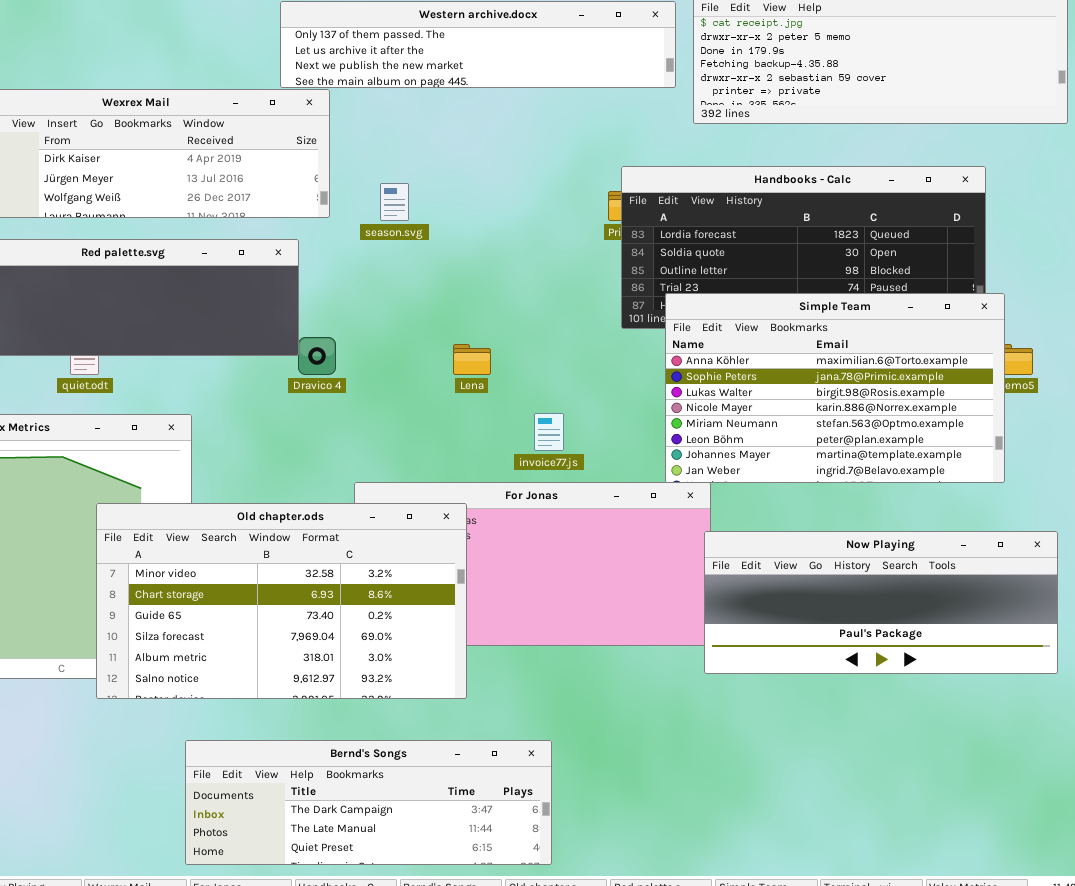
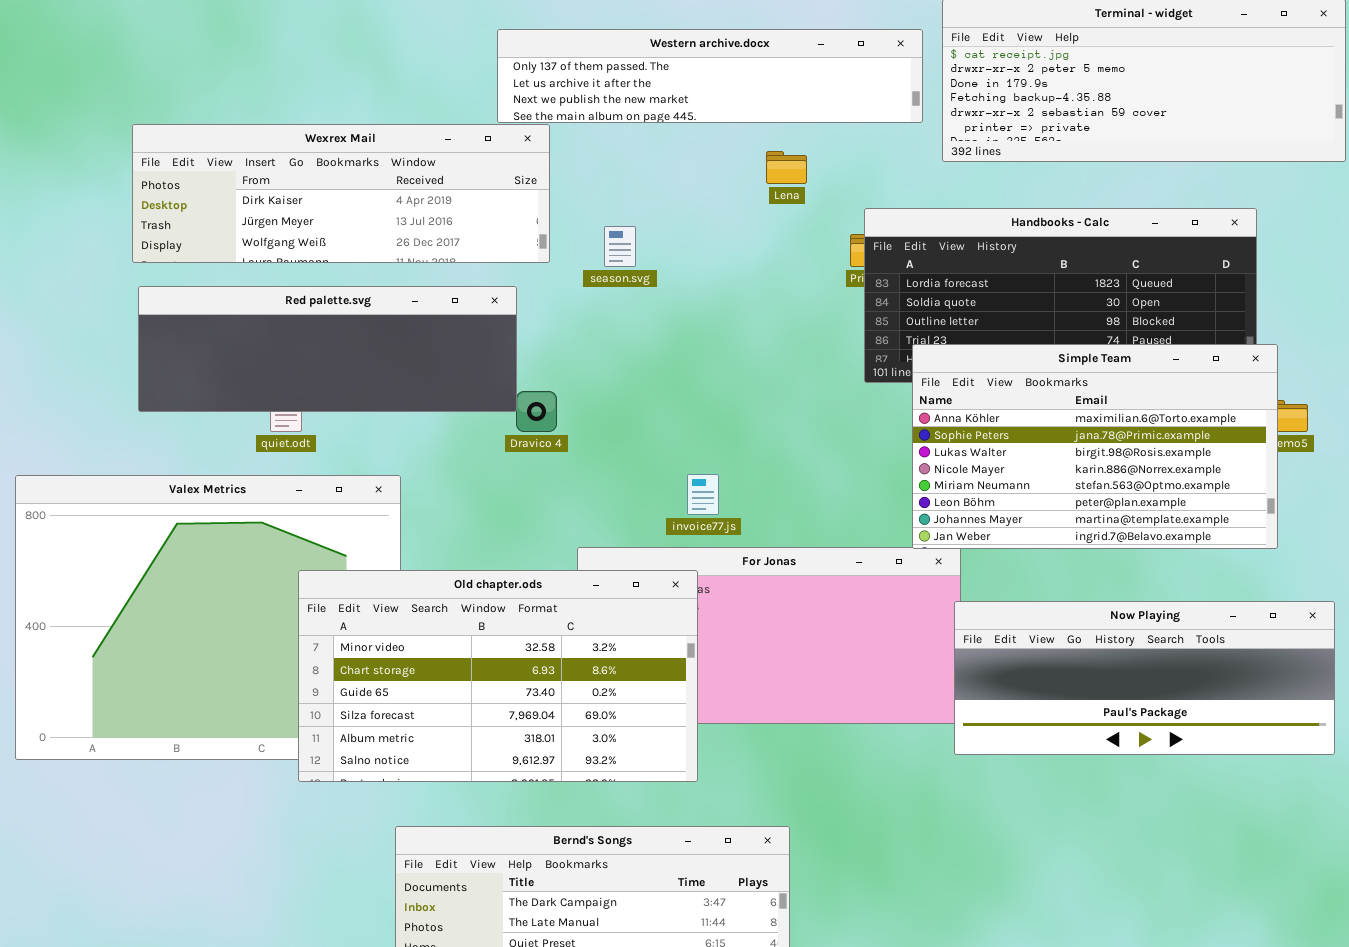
Lena: [453,344,491,375] -> [766,151,807,184], moved
invoice77.js: [534,413,564,451] -> [687,474,719,515], moved

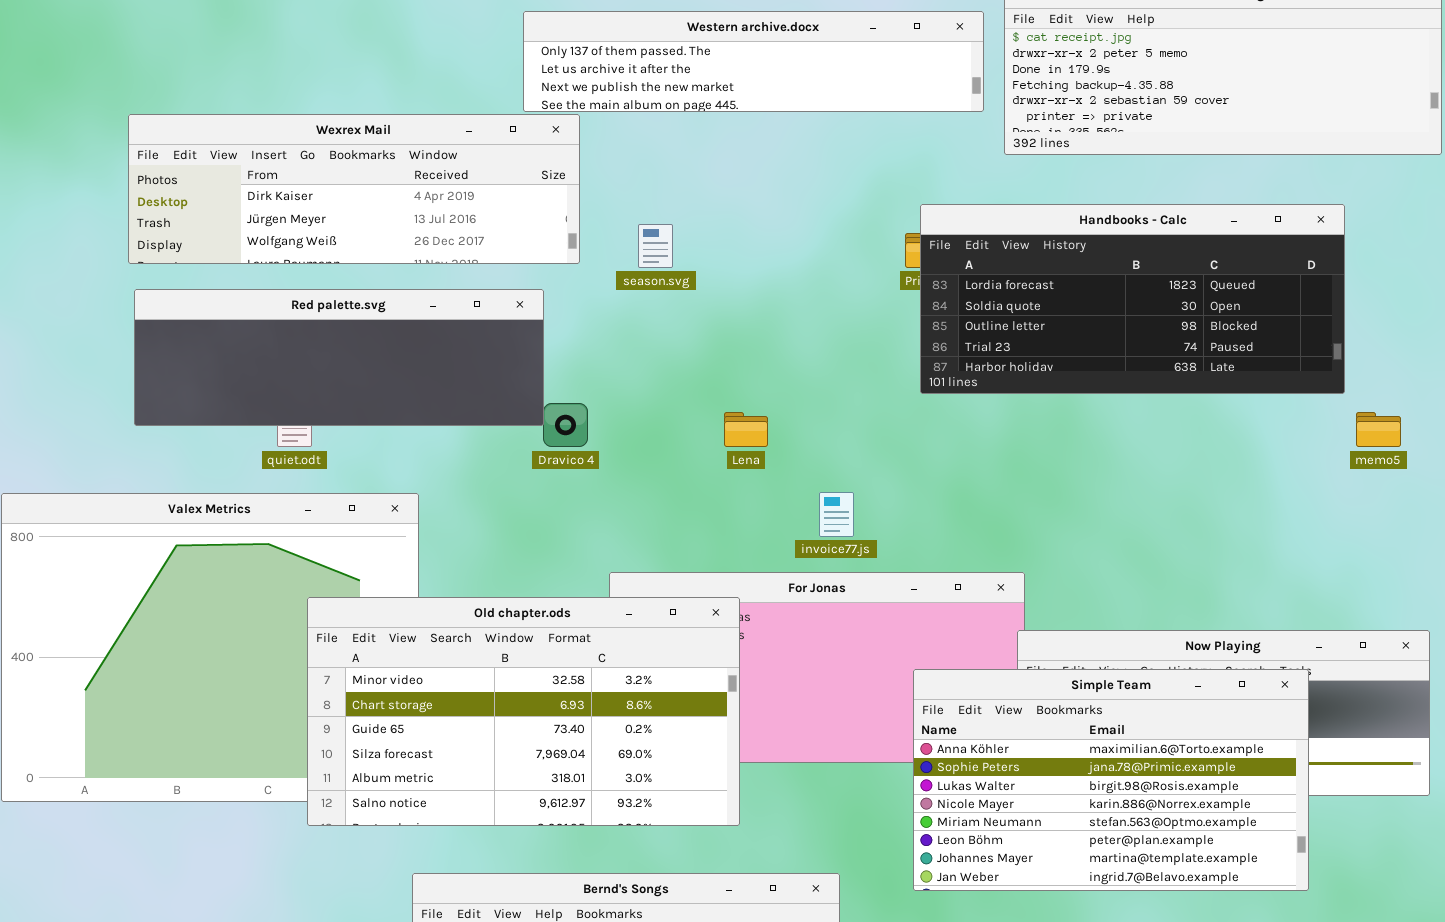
Lena: [766,151,807,184] -> [724,412,768,447], moved
Simple Team: [912,344,1278,549] -> [913,669,1309,891], moved
invoice77.js: [687,474,719,515] -> [819,492,854,537], moved

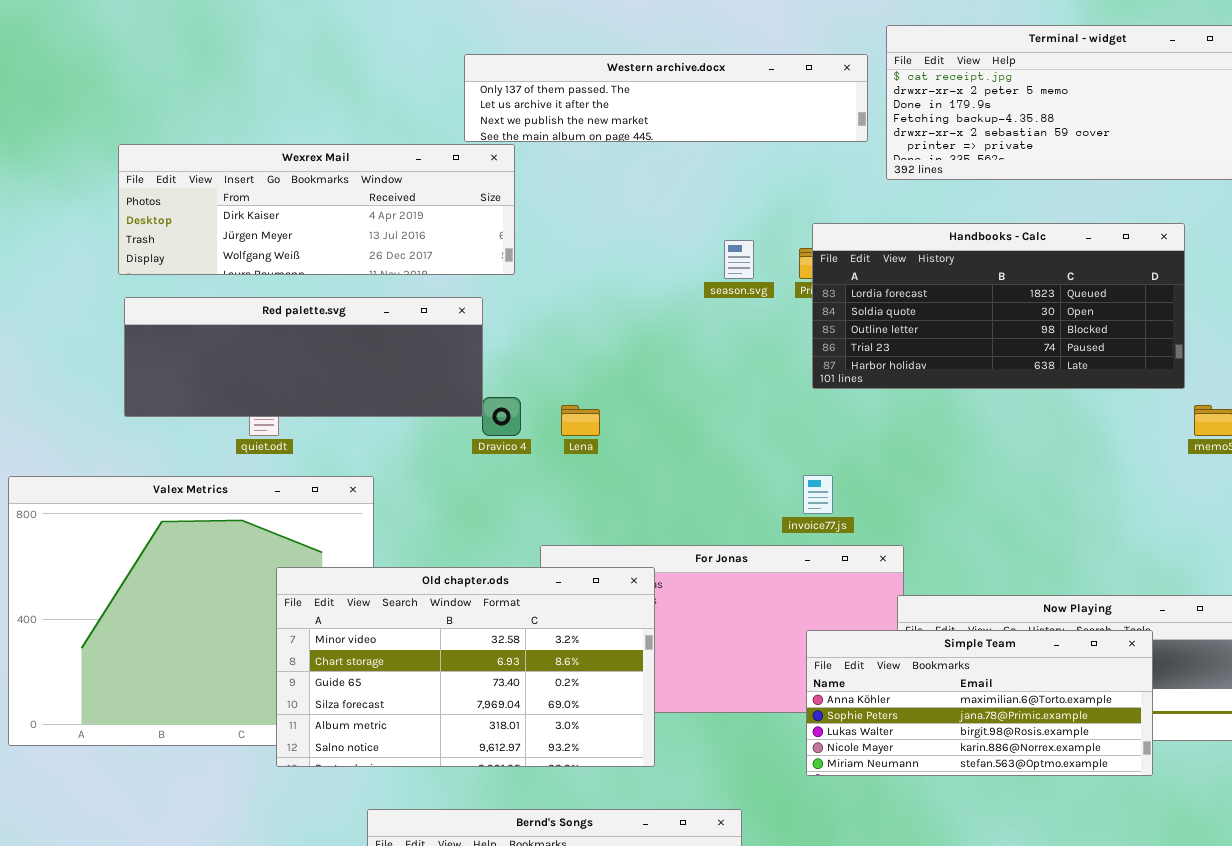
season.svg: [638,224,673,268] -> [724,240,754,279], moved
Lena: [724,412,768,447] -> [561,405,600,436], moved
invoice77.js: [819,492,854,537] -> [803,475,833,514], moved
Simple Team: [913,669,1309,891] -> [806,630,1153,776], resized

